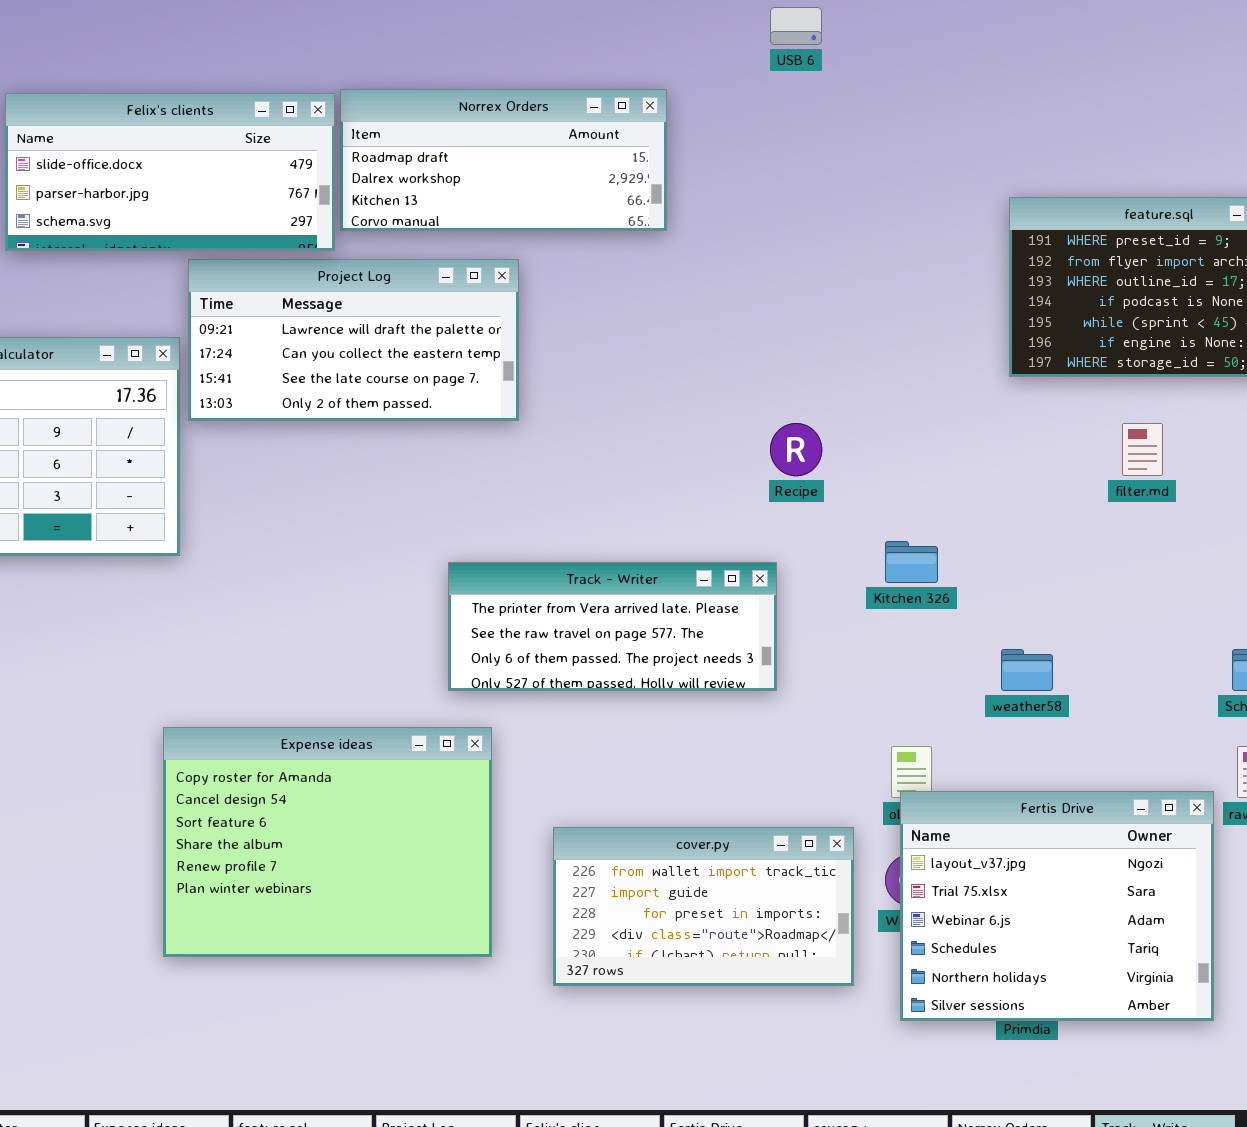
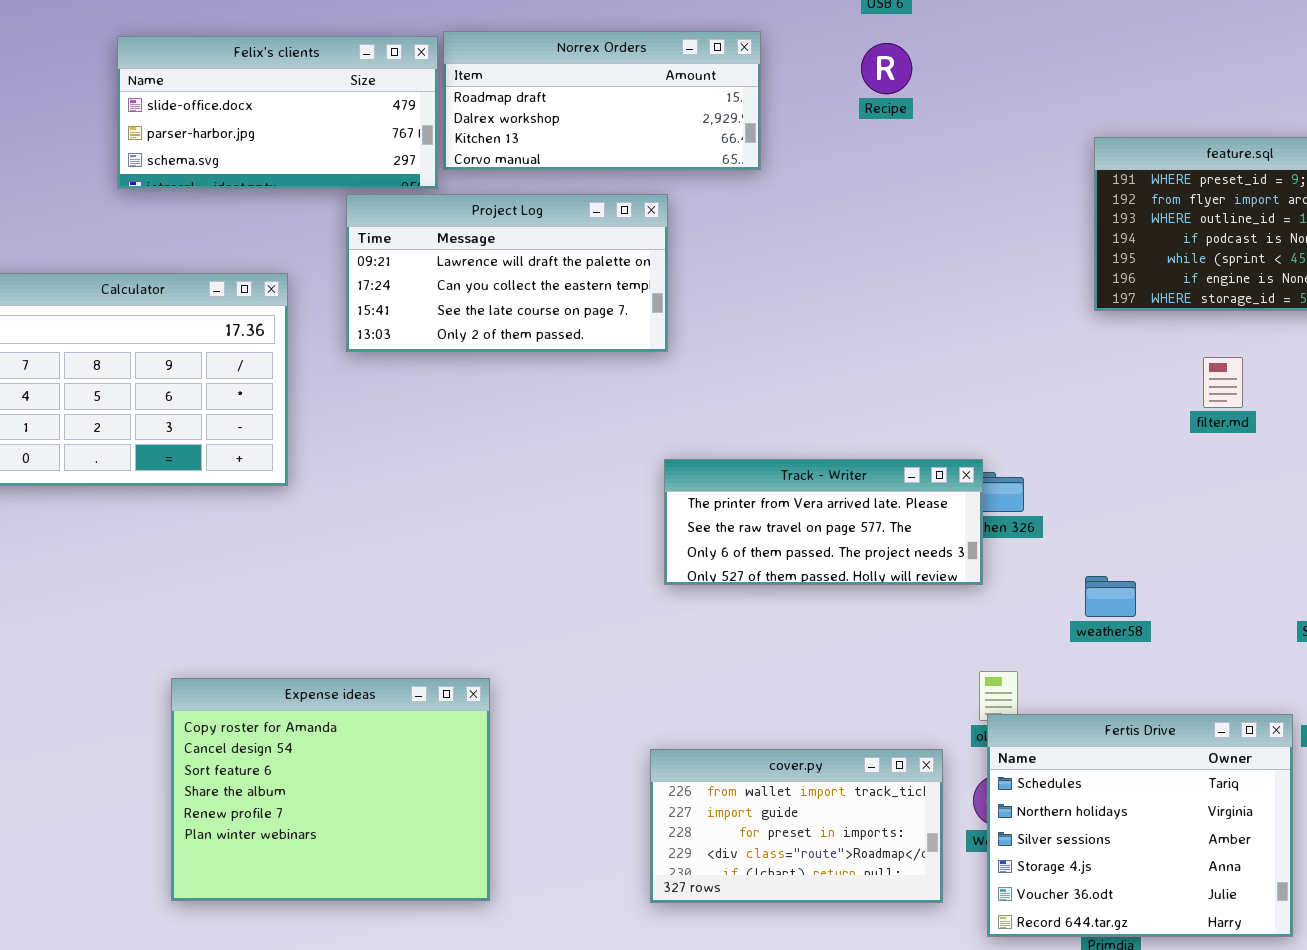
Project Log: [188,259,519,421] -> [346,194,668,352], moved
Recipe: [770,423,822,476] -> [861,43,912,94], moved
Track - Writer: [448,562,777,691] -> [664,459,983,585], moved
Expense ideas: [163,727,492,957] -> [171,678,490,901], moved
Fertis Drive: [900,791,1214,1021] -> [987,714,1293,937], scrolled down 3 rows

